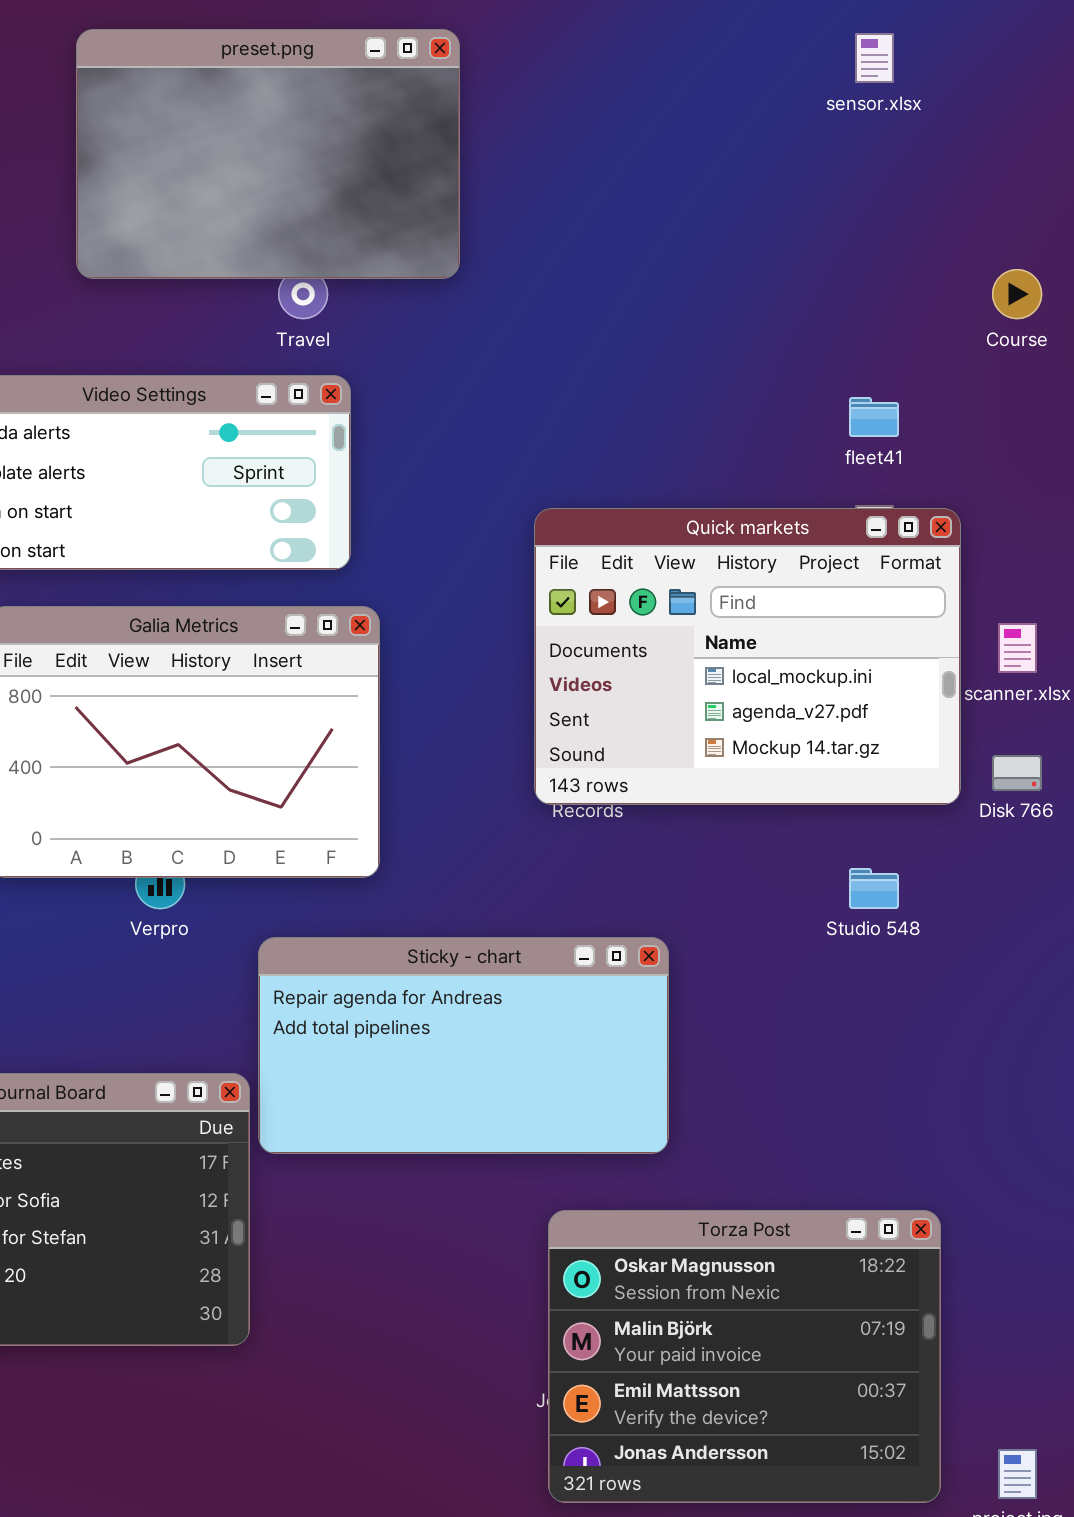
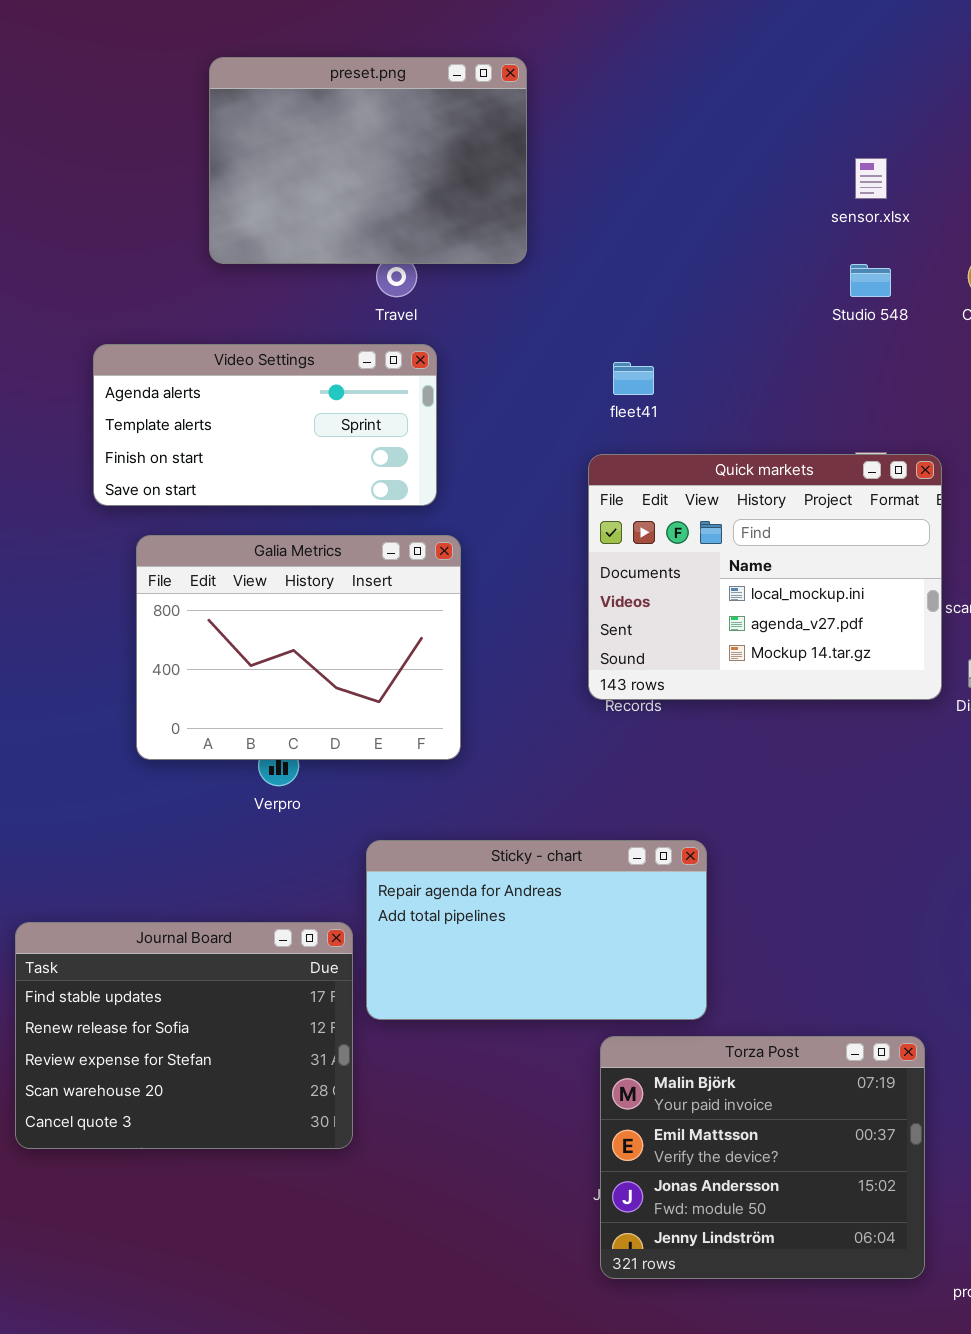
sensor.xlsx: [855,33,894,83] -> [855,158,887,199], moved
fleet41: [849,397,899,437] -> [613,362,654,395], moved
Studio 548: [849,868,899,909] -> [850,264,891,297], moved
Sticky - chart: [258,937,669,1154] -> [366,840,707,1020], moved
Torza Post: [548,1210,941,1503] -> [600,1036,925,1279], scrolled down 1 row

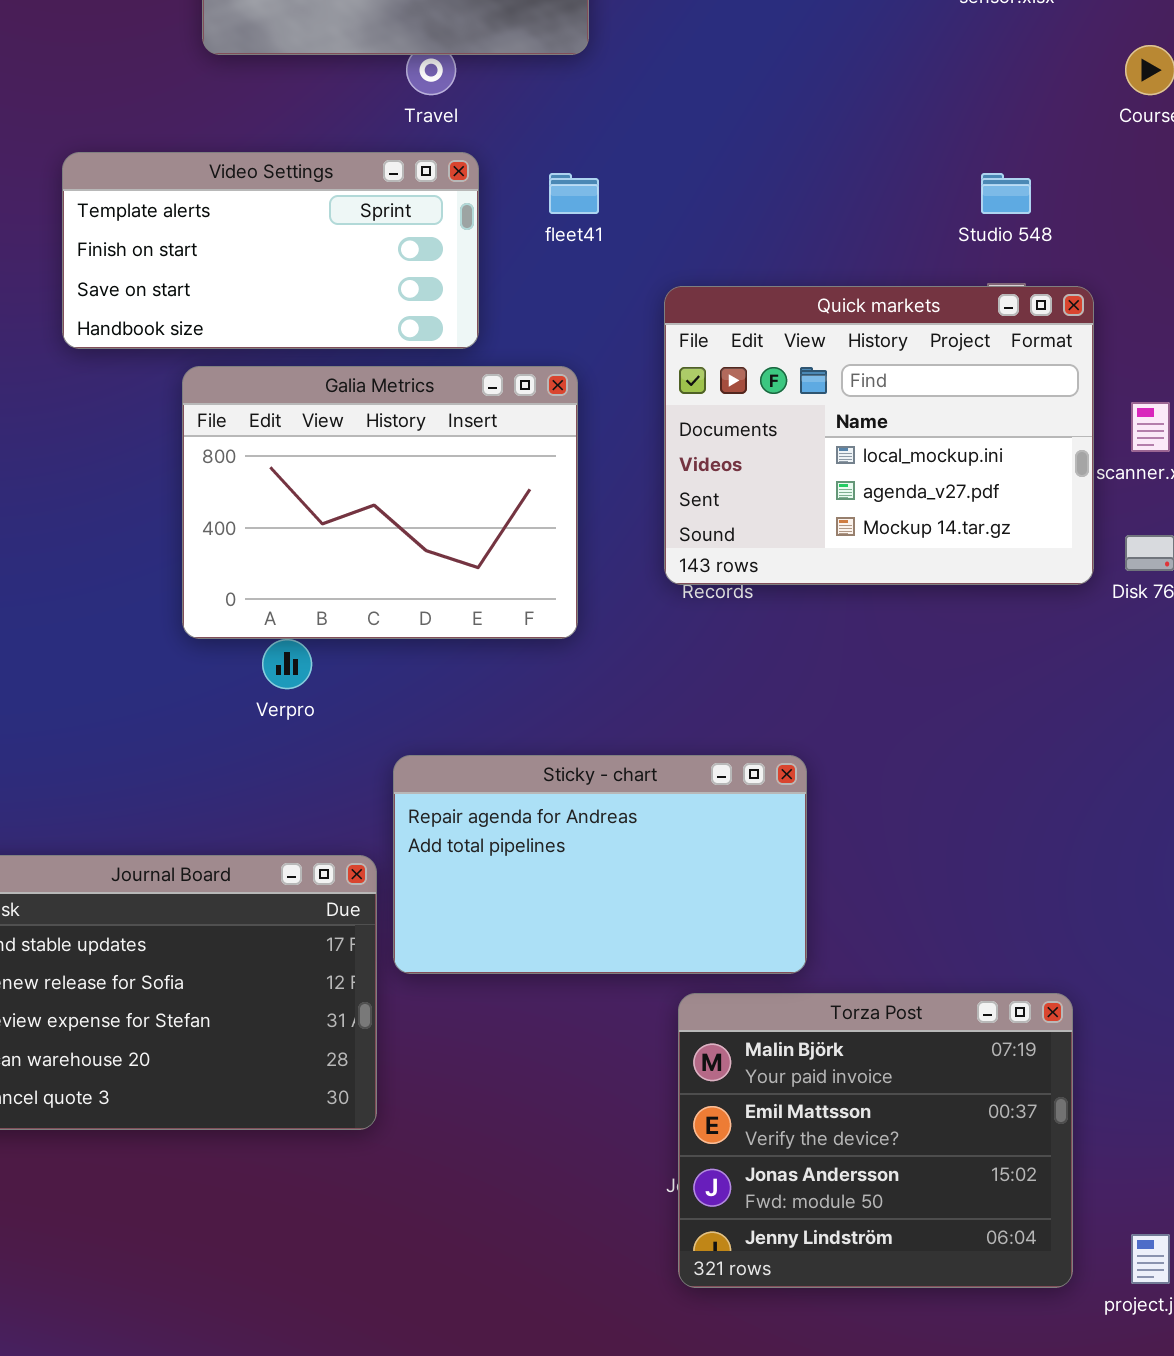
Studio 548: [850,264,891,297] -> [981,173,1031,214], moved
Video Settings: [93,344,437,506] -> [62,152,479,349], scrolled down 1 row
fleet41: [613,362,654,395] -> [549,173,599,214], moved
Galia Metrics: [136,535,461,760] -> [182,366,578,639], moved

